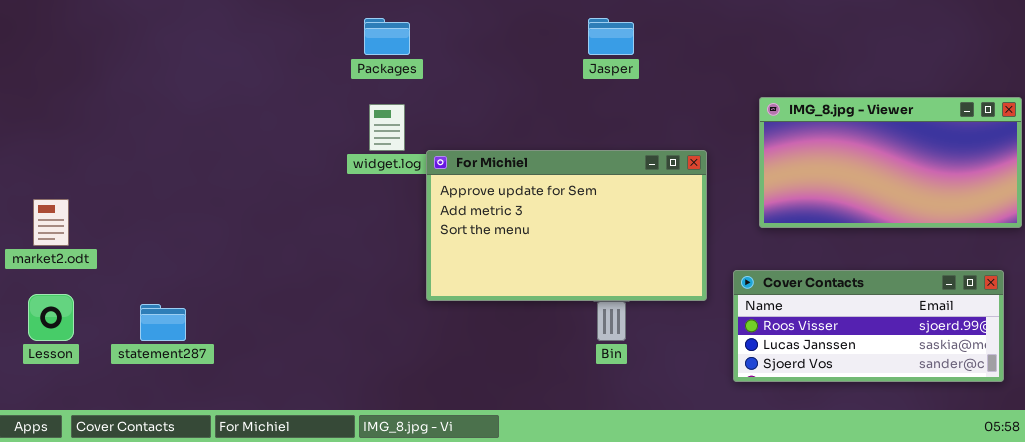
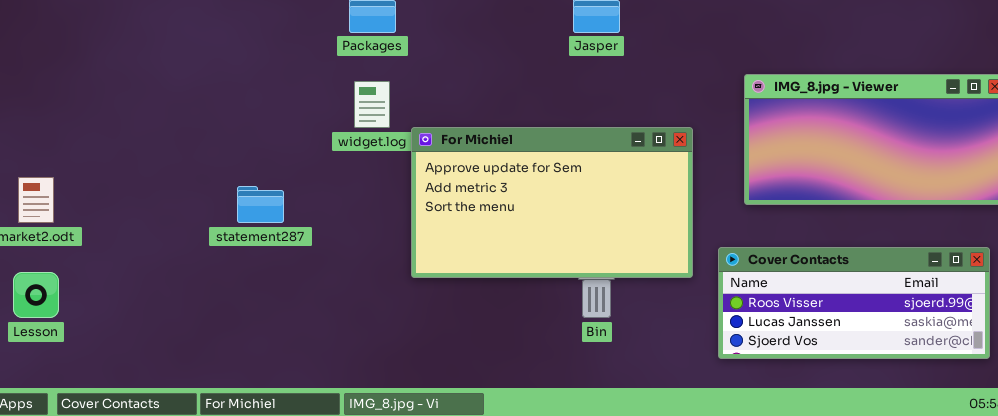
statement287: [140,304,186,341] -> [237,186,284,223], moved

